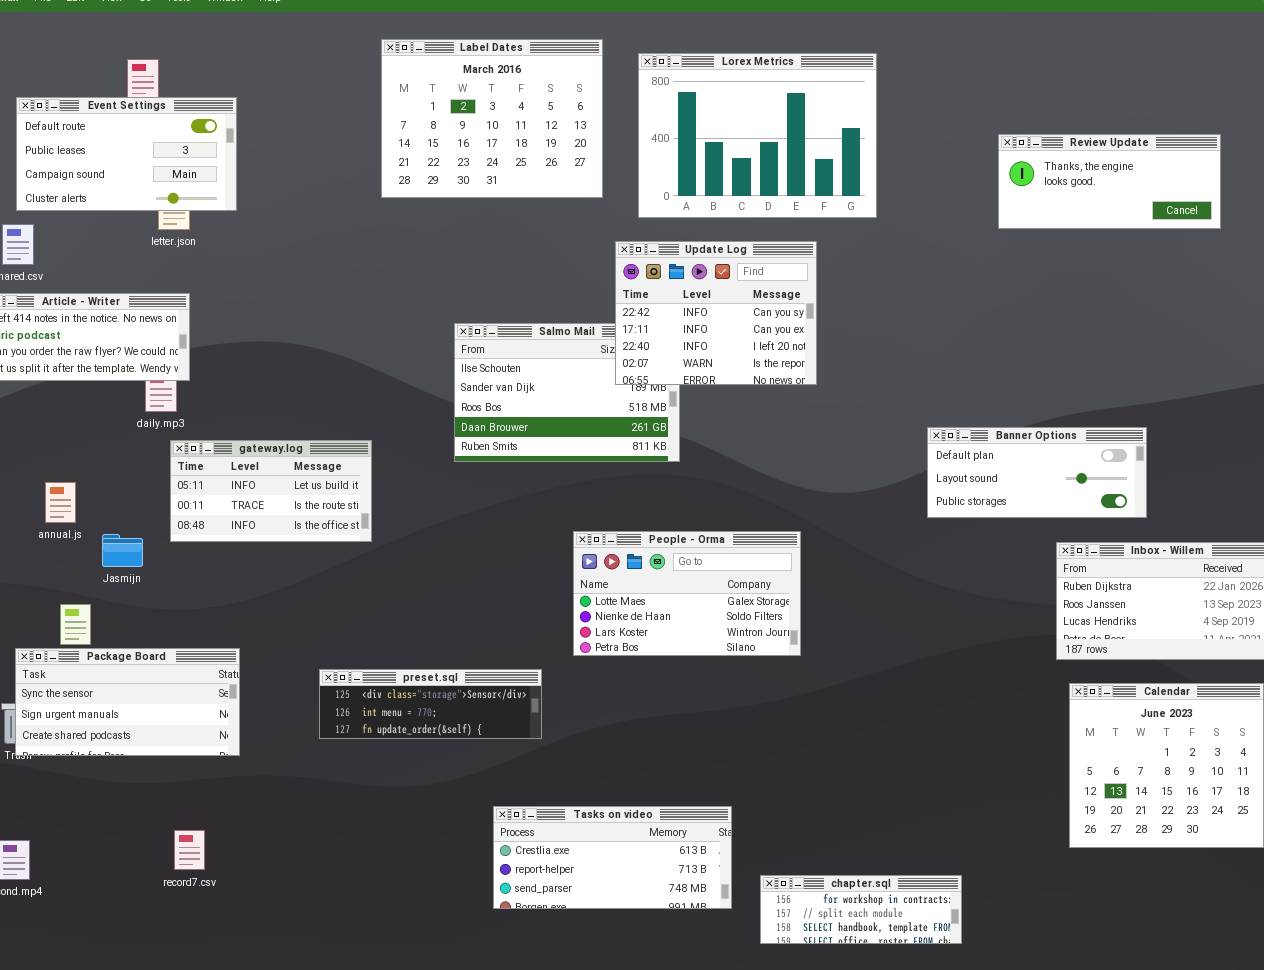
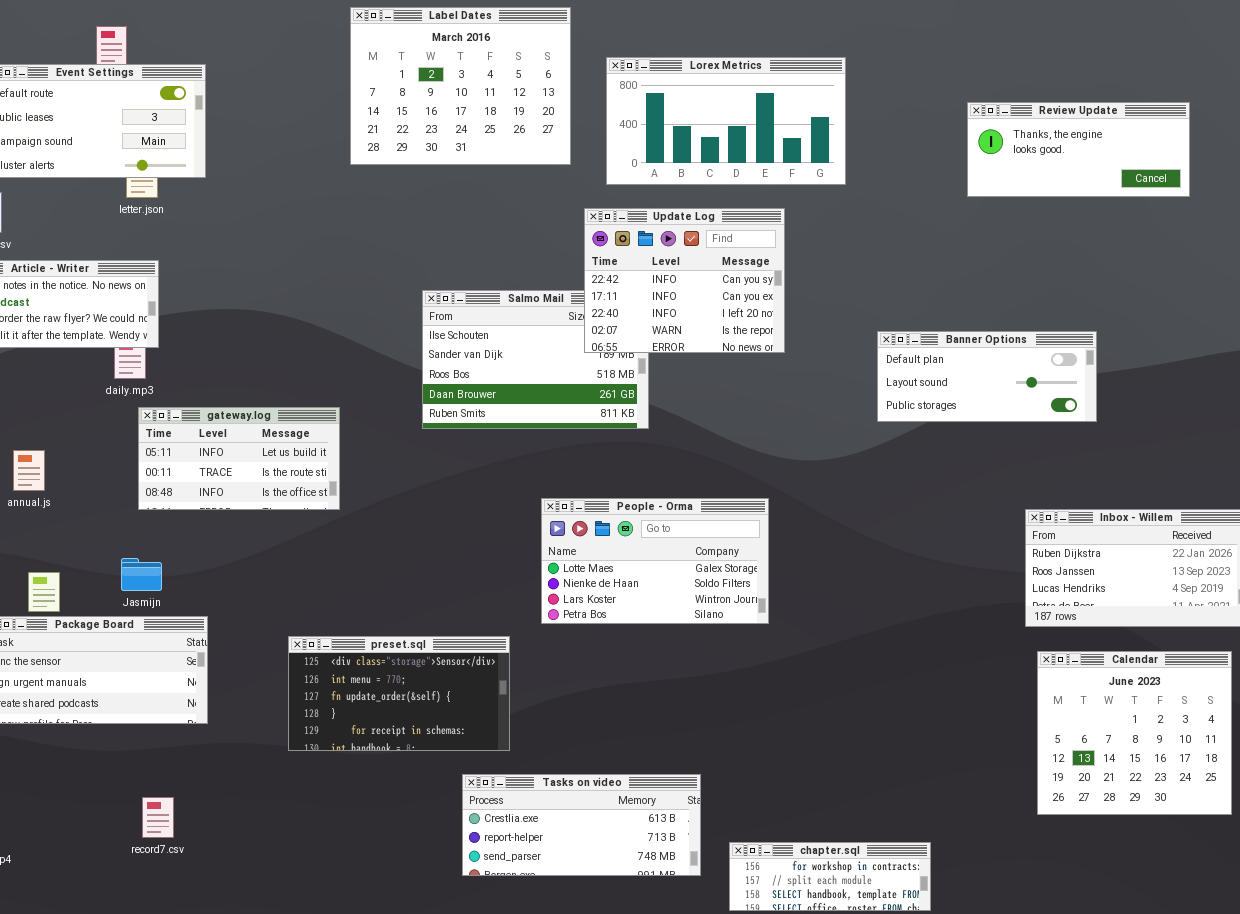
Lorex Metrics: [638,53,877,218] -> [606,57,846,185], resized
Banner Options: [927,427,1147,518] -> [877,331,1097,422], moved
Jasmijn: [102,534,143,567] -> [121,558,162,591], moved
preset.sql: [319,669,542,739] -> [288,636,510,751], resized

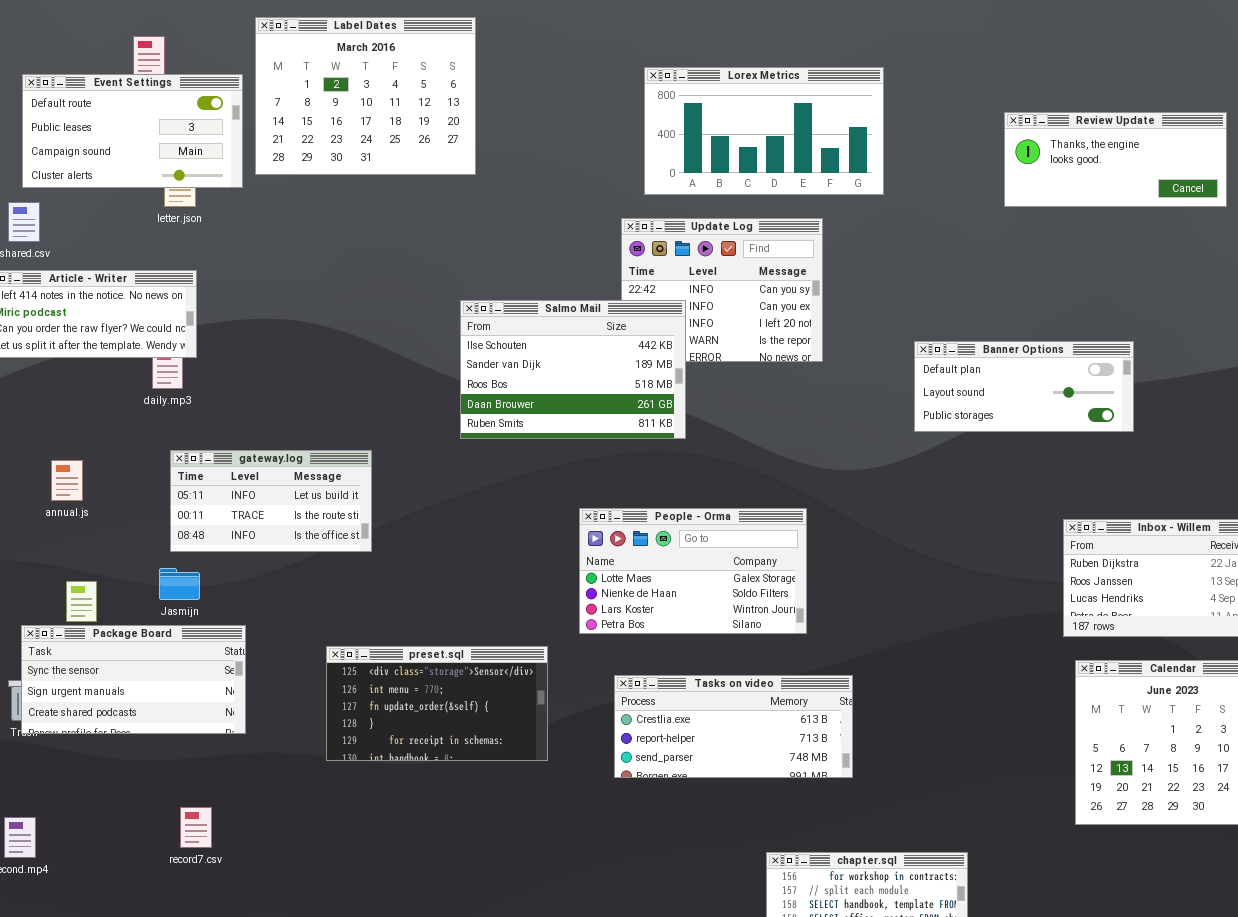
Label Dates: [350,7,571,165] -> [255,17,476,175], moved
Salmo Mail: [422,290,649,429] -> [460,300,686,439], raised
gateway.log: [138,407,340,510] -> [170,450,372,552], moved
Tasks on video: [462,774,701,876] -> [614,675,853,778], moved

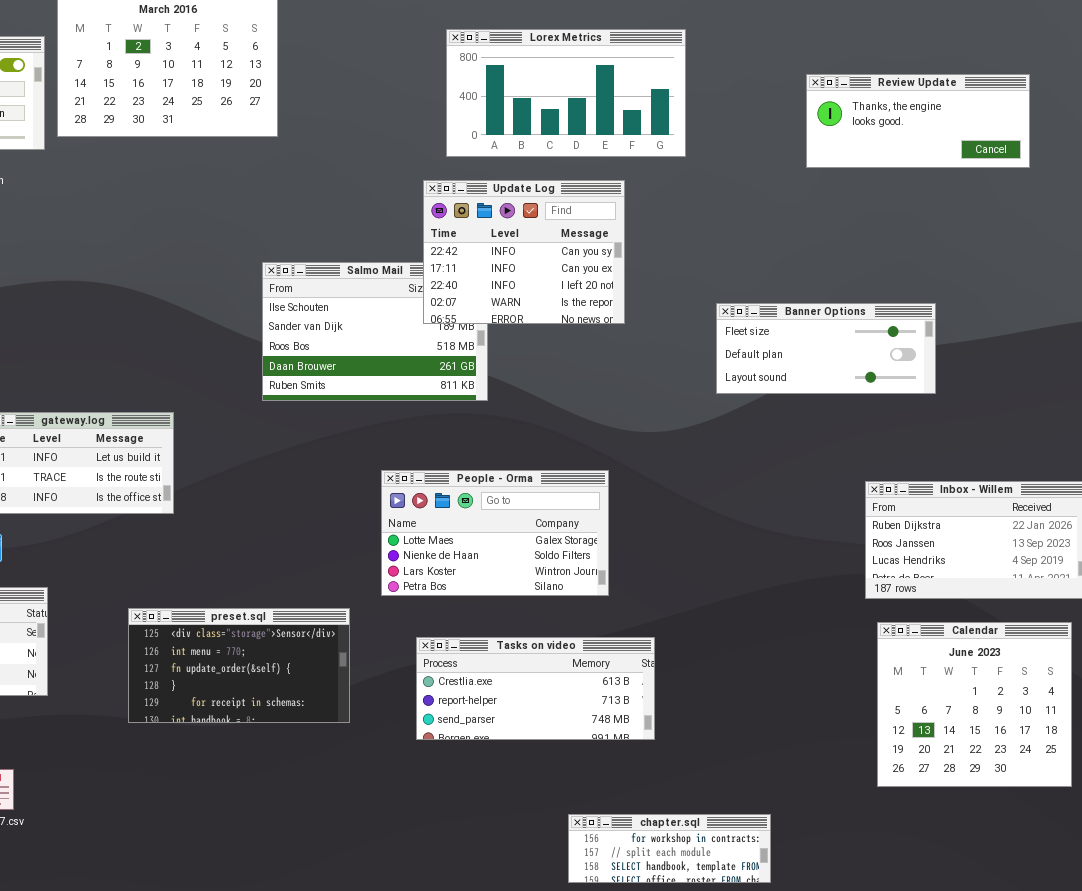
Update Log: [621,218,823,362] -> [423,180,625,324], raised
Banner Options: [914,341,1134,432] -> [716,303,936,394], scrolled up 1 row

